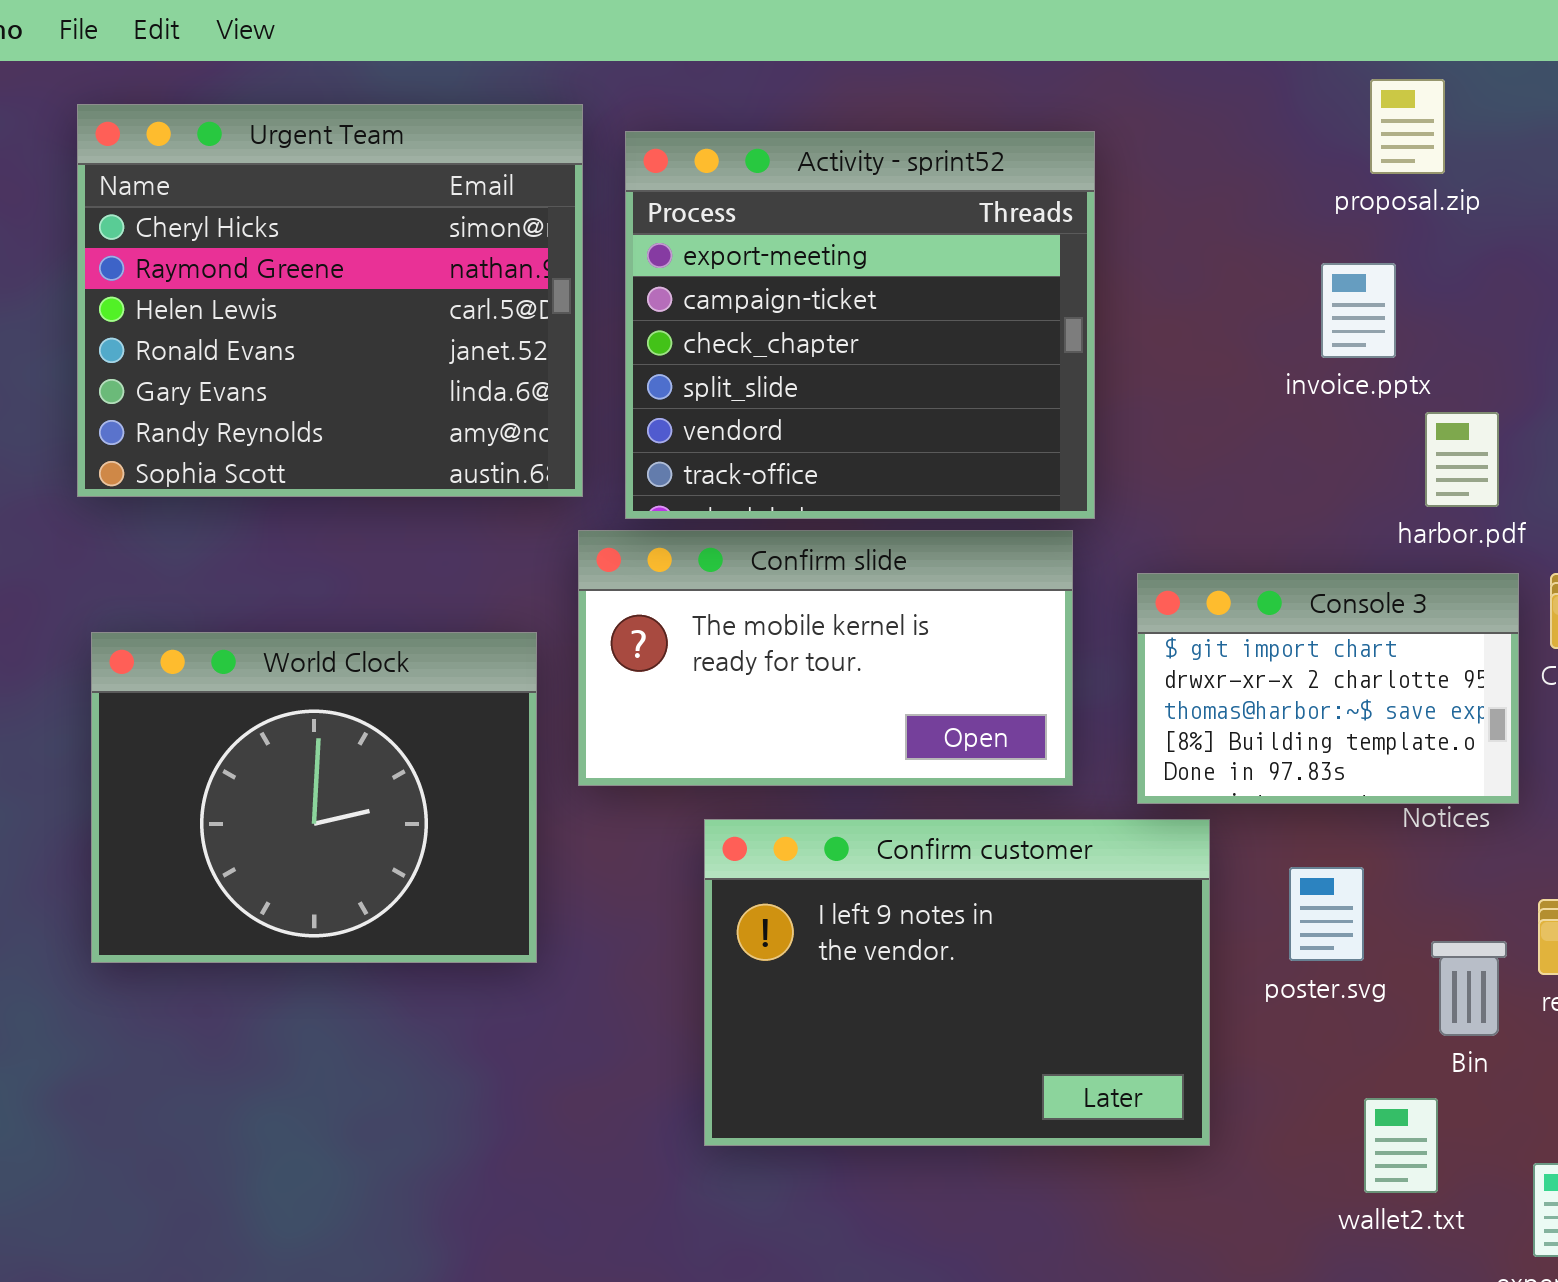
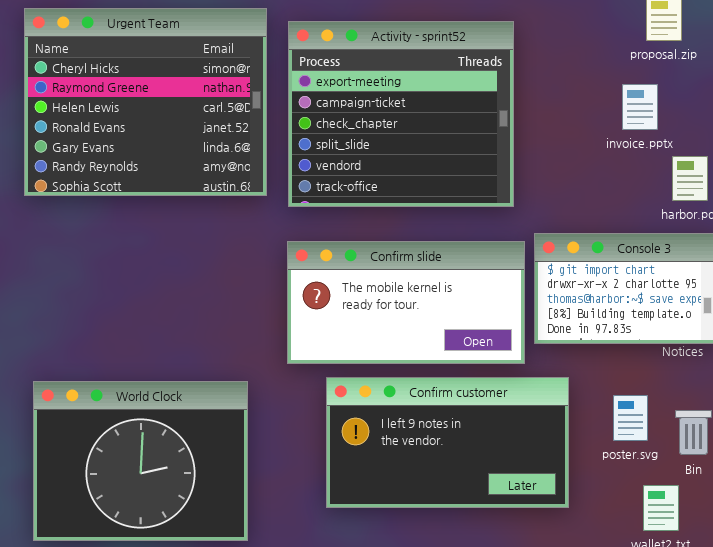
Confirm slide: [578,530,1073,786] -> [287,241,525,364], moved
World Clock: [91,632,537,963] -> [33,381,248,541], moved
Confirm customer: [704,819,1210,1146] -> [326,377,569,508], resized
poster.svg: [1289,867,1364,961] -> [613,395,648,441], moved

